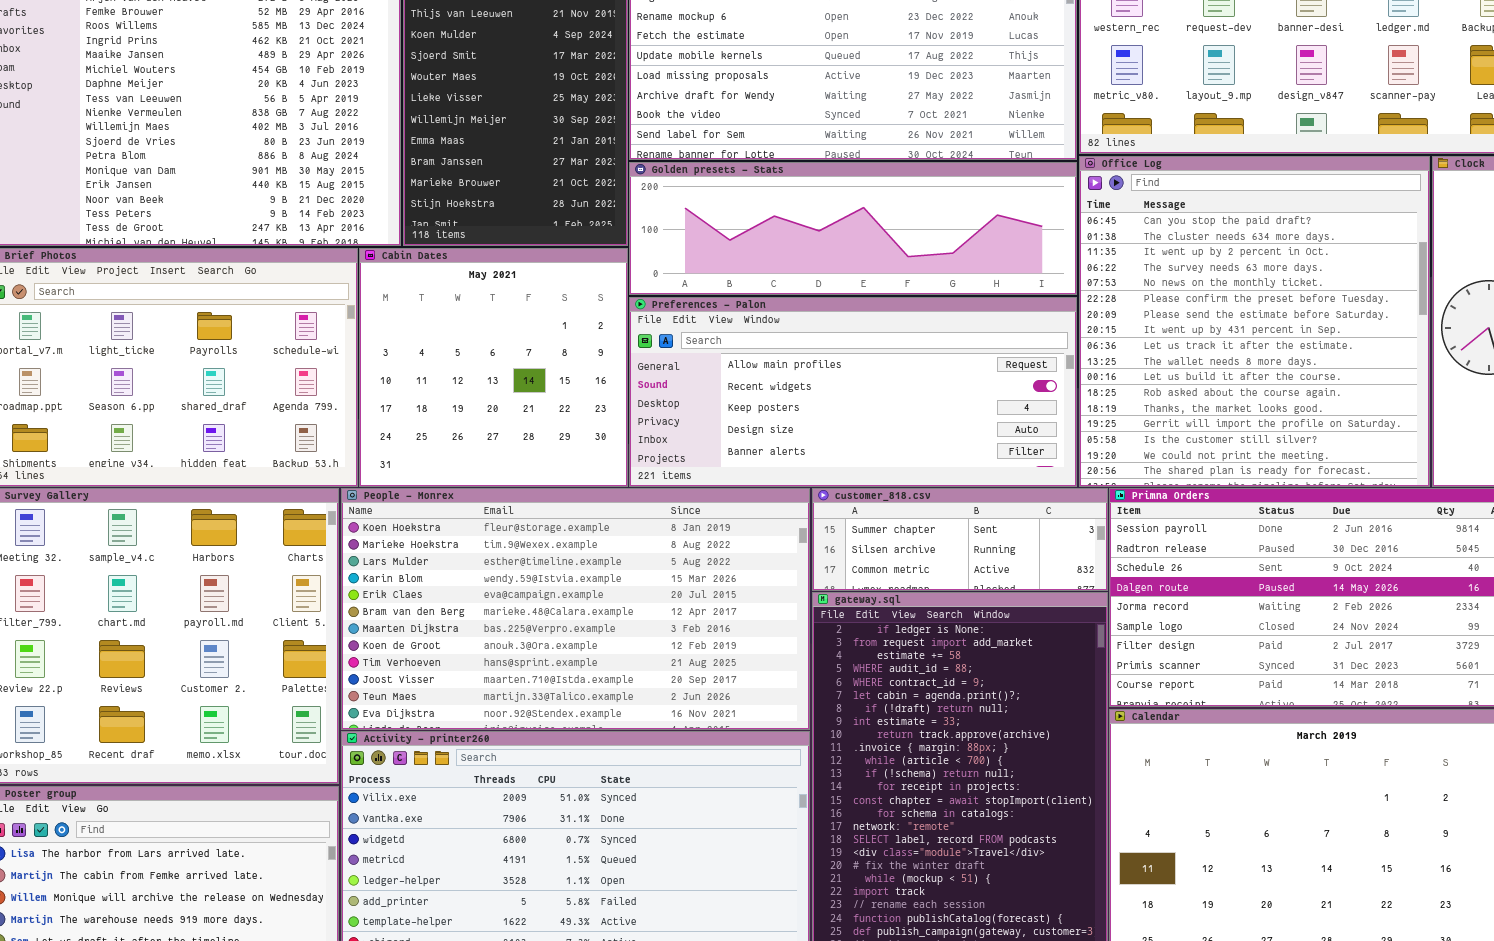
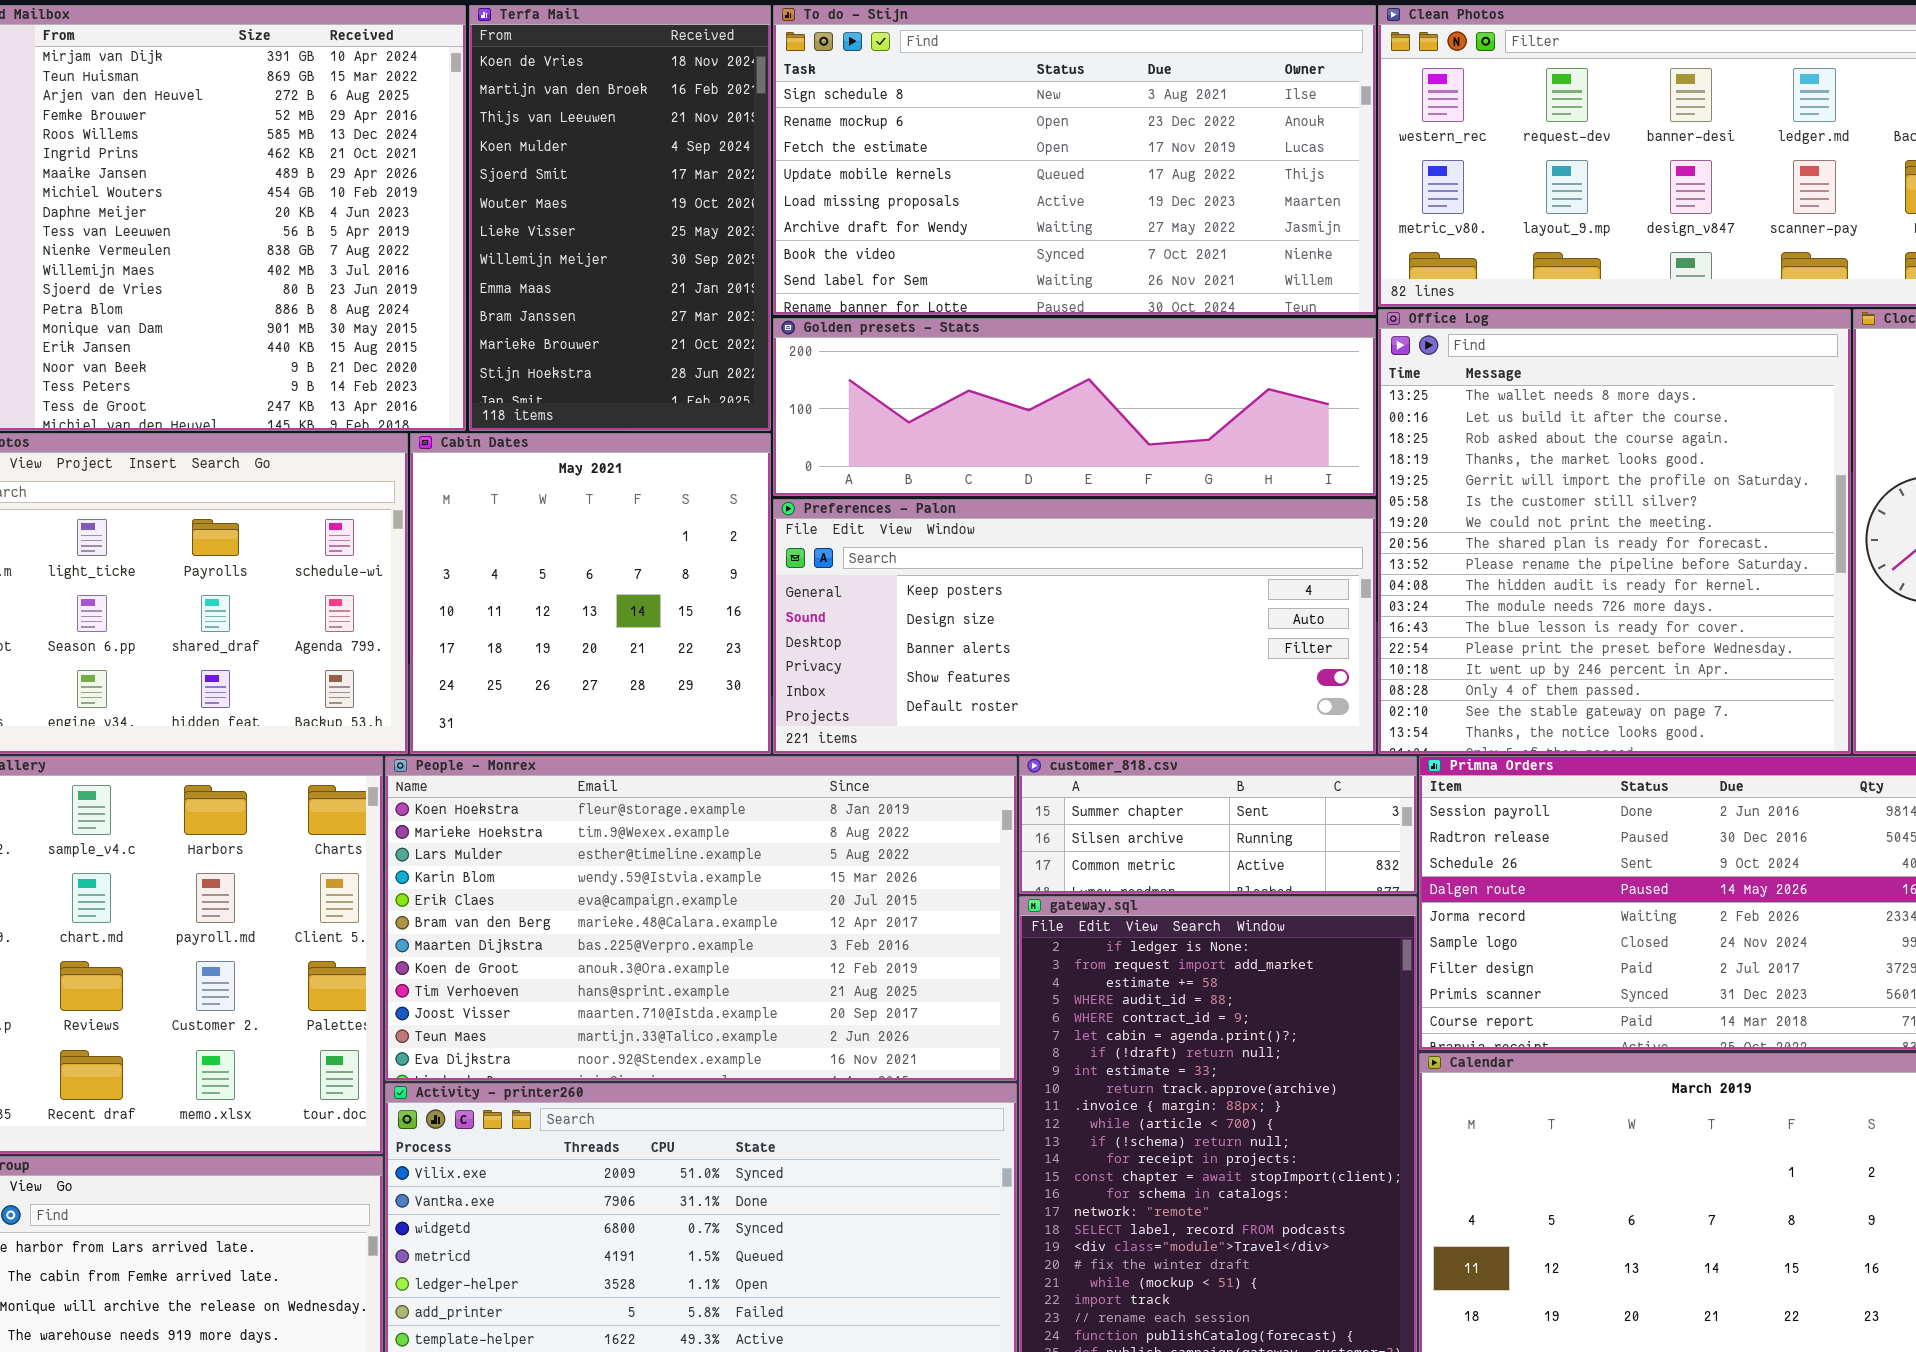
Office Log: [1079,156,1430,487] -> [1378,309,1851,754], scrolled down 9 rows
Preferences - Palon: [629,297,1077,487] -> [773,499,1376,754], scrolled down 2 rows

